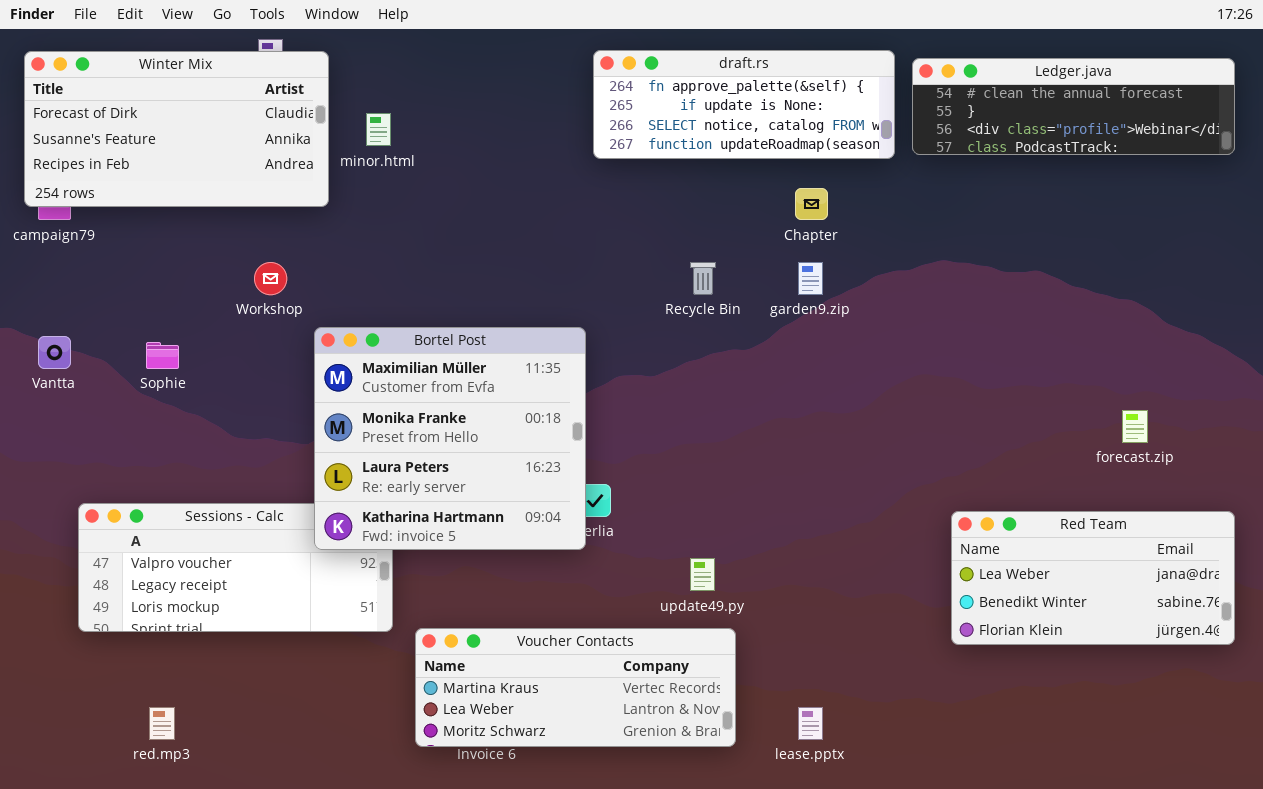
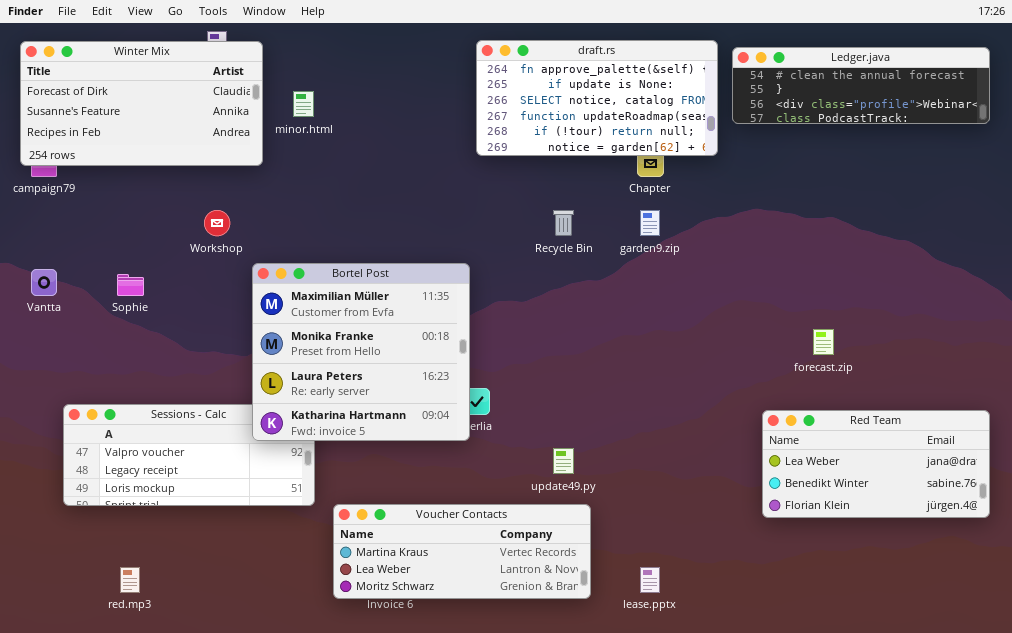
draft.rs: [593,50,895,159] -> [476,40,718,156], resized
forecast.zip: [1122,410,1148,443] -> [813,329,834,355], moved

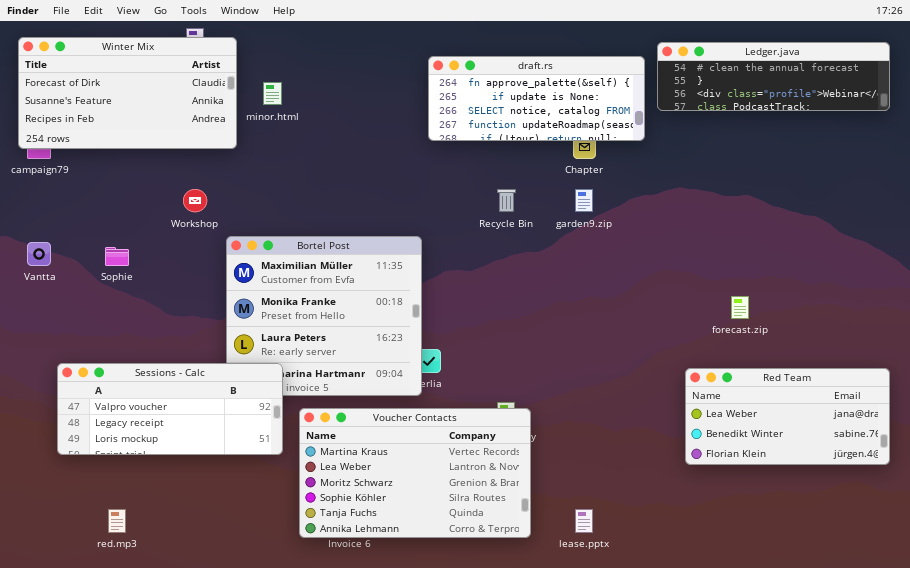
draft.rs: [476,40,718,156] -> [428,56,645,141], resized
Sessions - Calc: [63,404,315,506] -> [57,363,283,455], raised
Voucher Contacts: [333,504,591,599] -> [299,408,531,538], resized

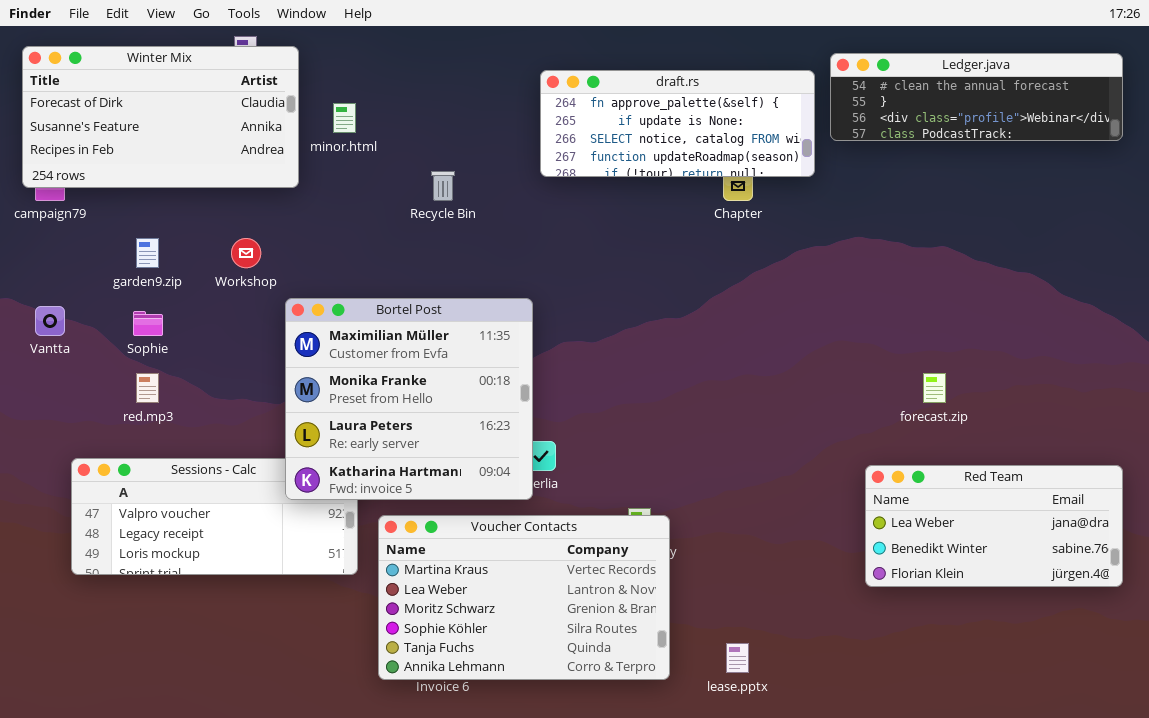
Recycle Bin: [497,189,516,212] -> [431,171,455,201], moved
garden9.zip: [575,189,593,212] -> [136,238,159,268], moved
Bortel Post: [226,236,422,396] -> [285,298,533,500], raised
red.mp3: [108,509,126,533] -> [136,373,159,403], moved

